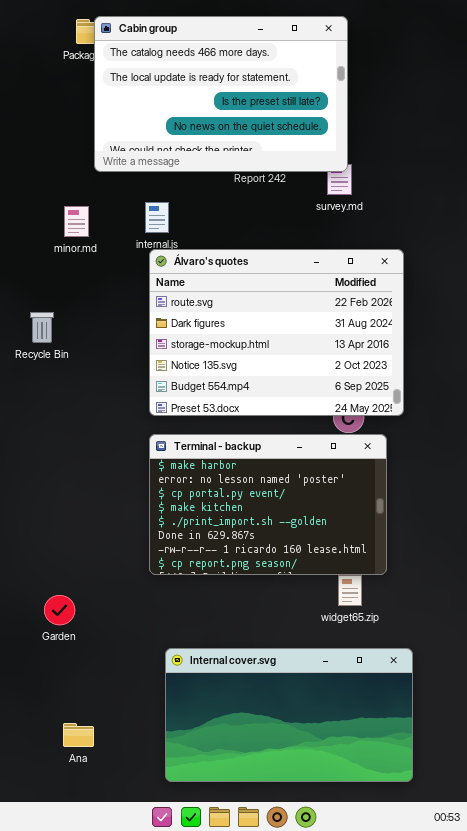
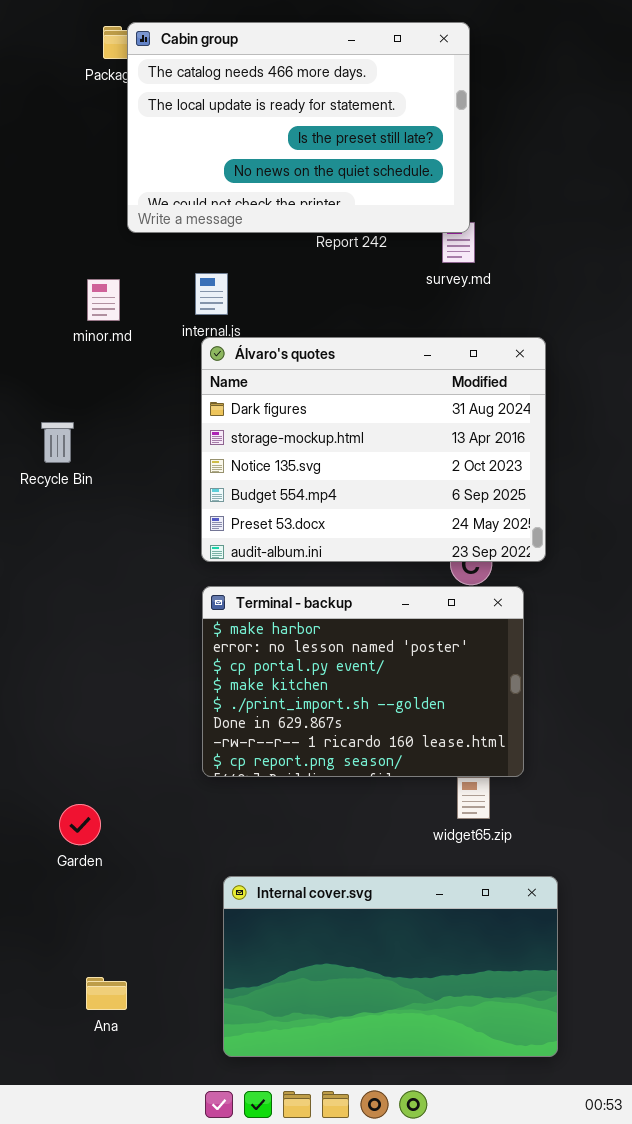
Álvaro's quotes: [149,249,404,416] -> [201,337,546,562], scrolled down 1 row

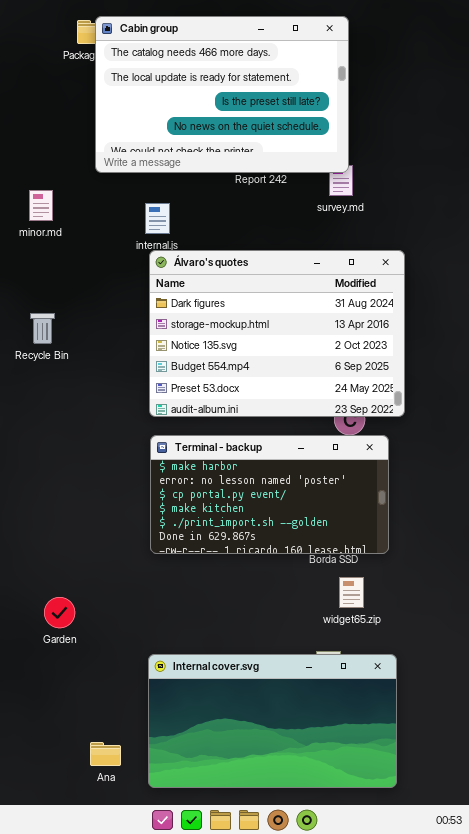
minor.md: [87,279,120,321] -> [29,190,53,221], moved
Terminal - backup: [202,586,524,777] -> [150,435,389,554], resized
Internal cover.svg: [223,876,558,1057] -> [148,654,397,788], moved
Ana: [86,977,127,1010] -> [90,742,121,766], moved

